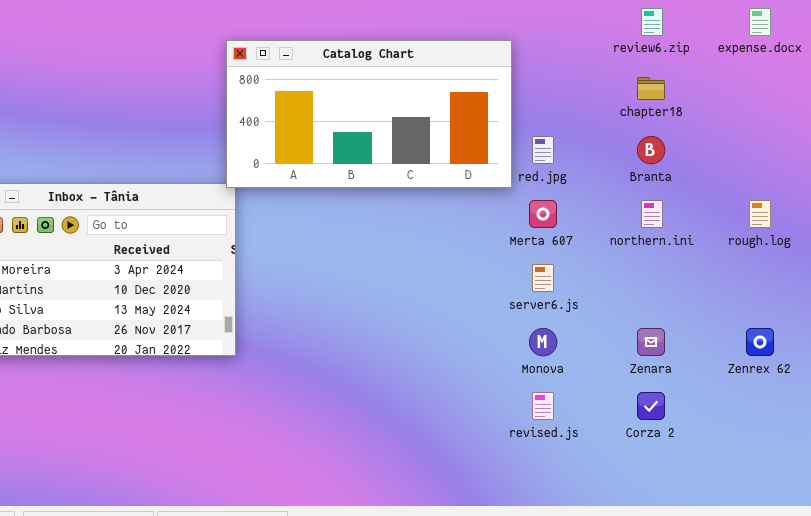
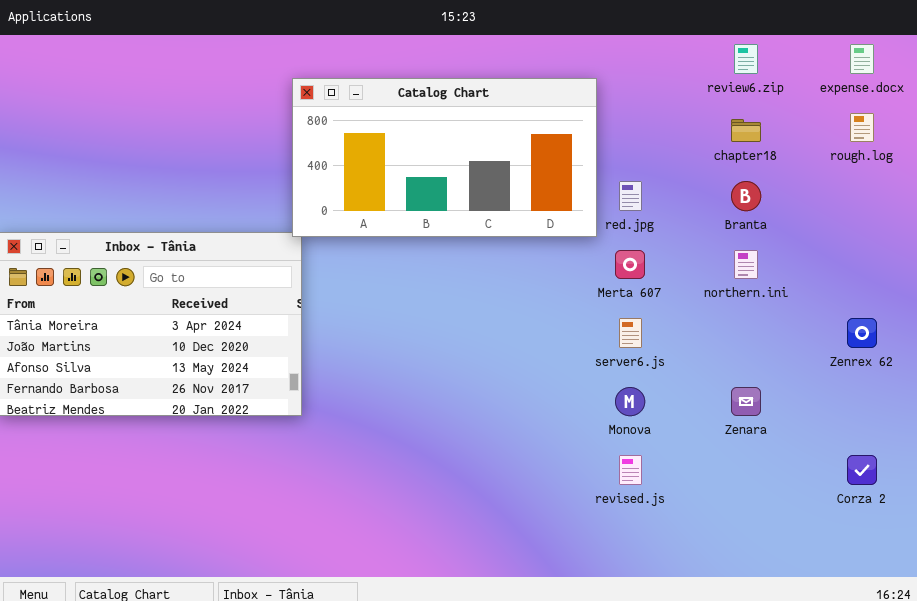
rough.log: [749,200,771,228] -> [850,113,874,142], moved
Zenrex 62: [746,328,774,356] -> [847,318,877,348], moved
Corza 2: [637,392,665,420] -> [847,455,877,485], moved

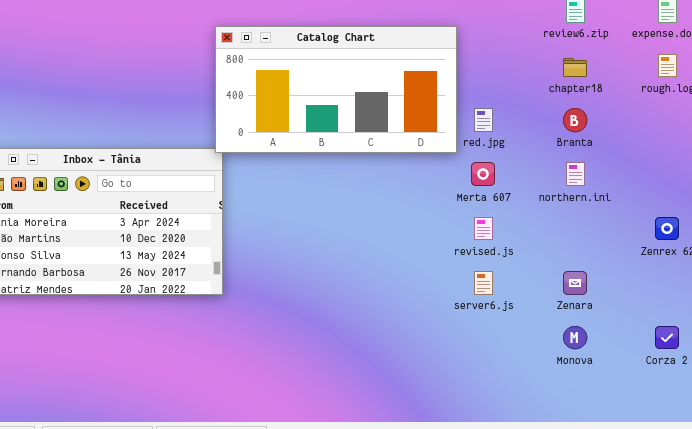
server6.js: [619,318,642,348] -> [474,271,493,295], moved
Monova: [615,387,645,416] -> [563,326,587,349], moved
revised.js: [619,455,642,485] -> [474,217,493,240], moved

